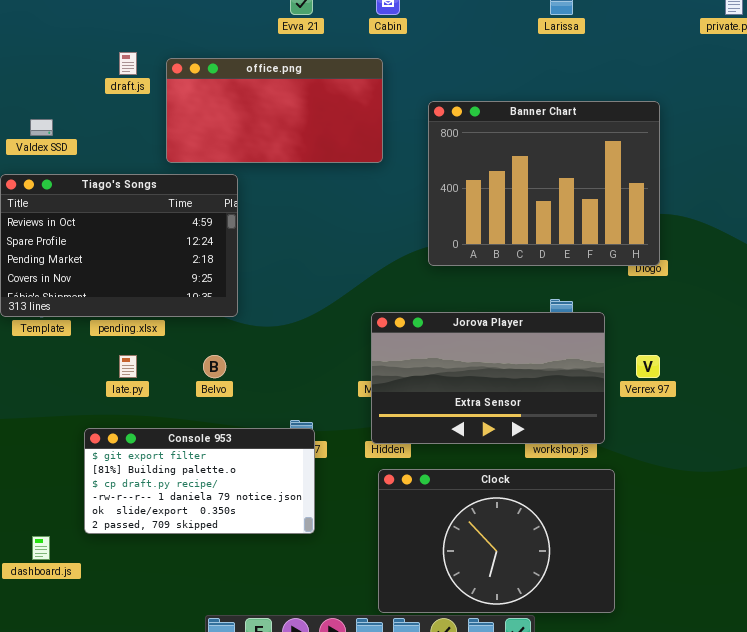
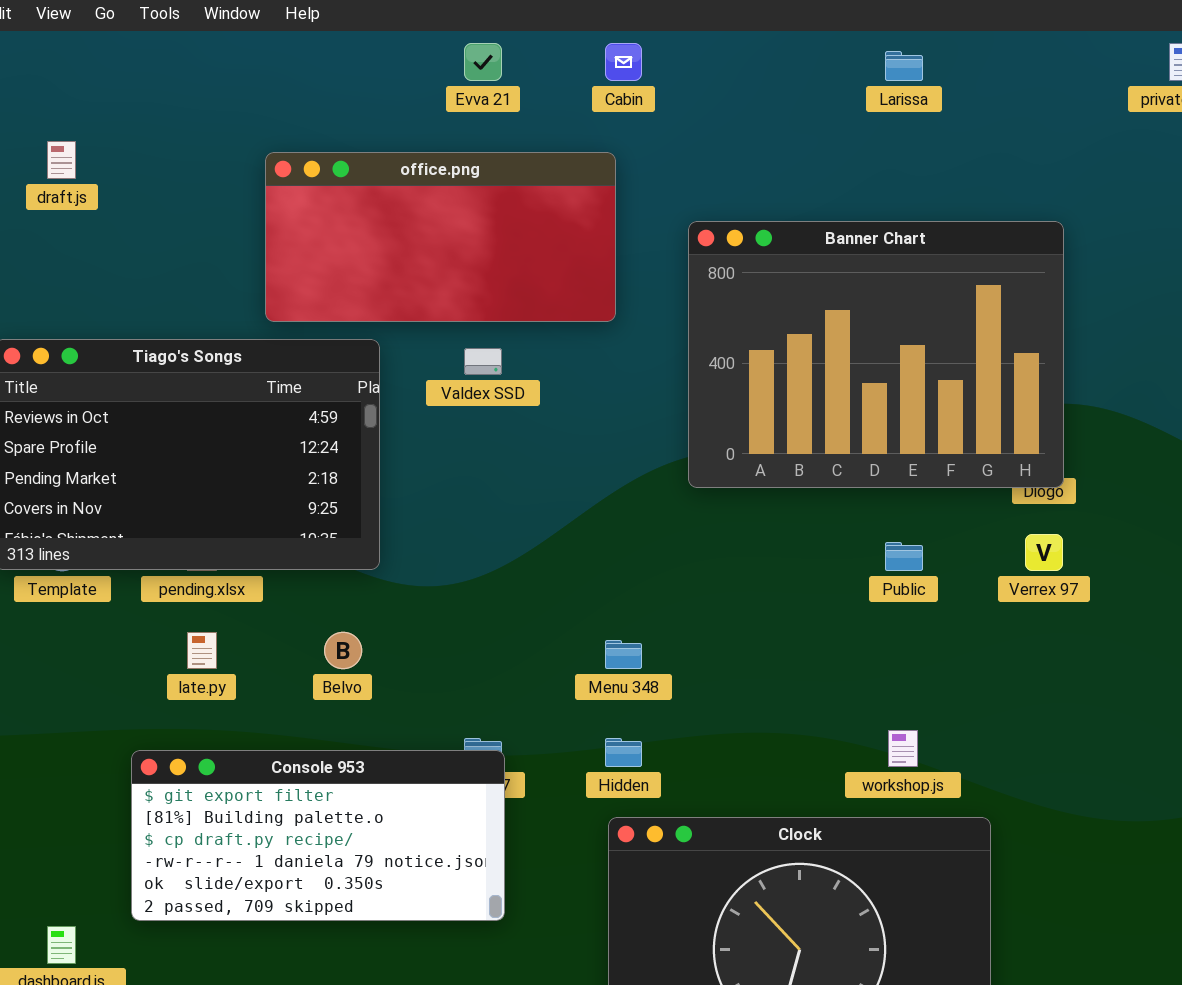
draft.js: [119,52,137,75] -> [47,141,76,179], moved
Valdex SSD: [30,119,53,136] -> [464,348,502,375], moved
Jorova Player: [371,312,605,444] -> none, closed
Verrex 97: [636,355,660,378] -> [1025,534,1063,571], moved

